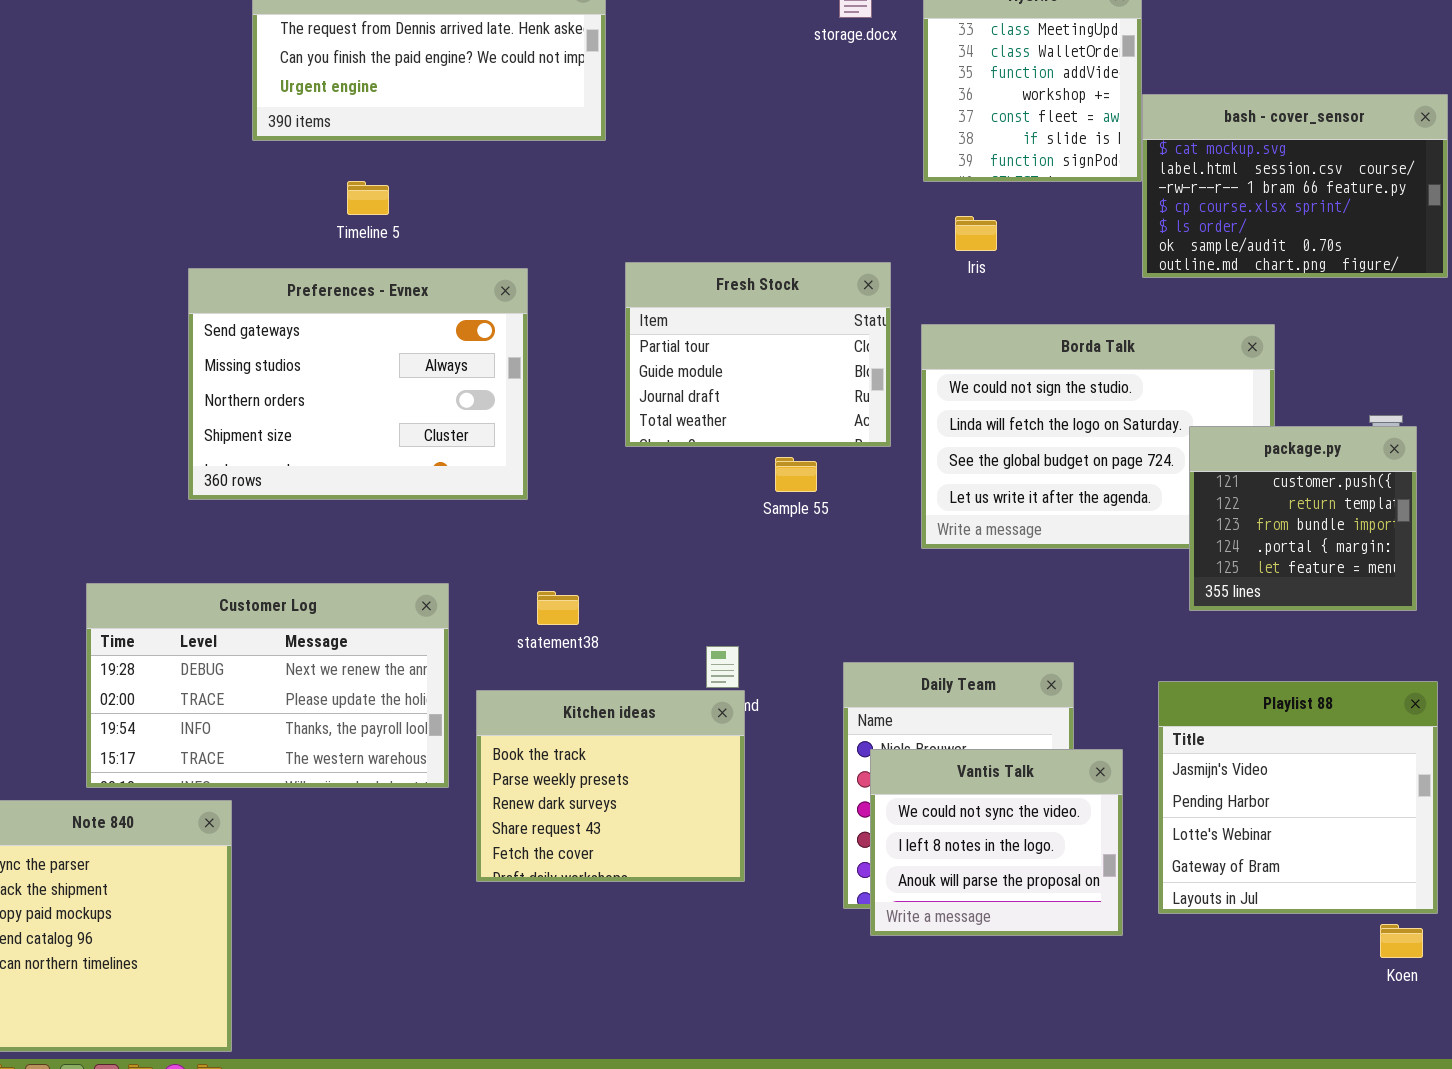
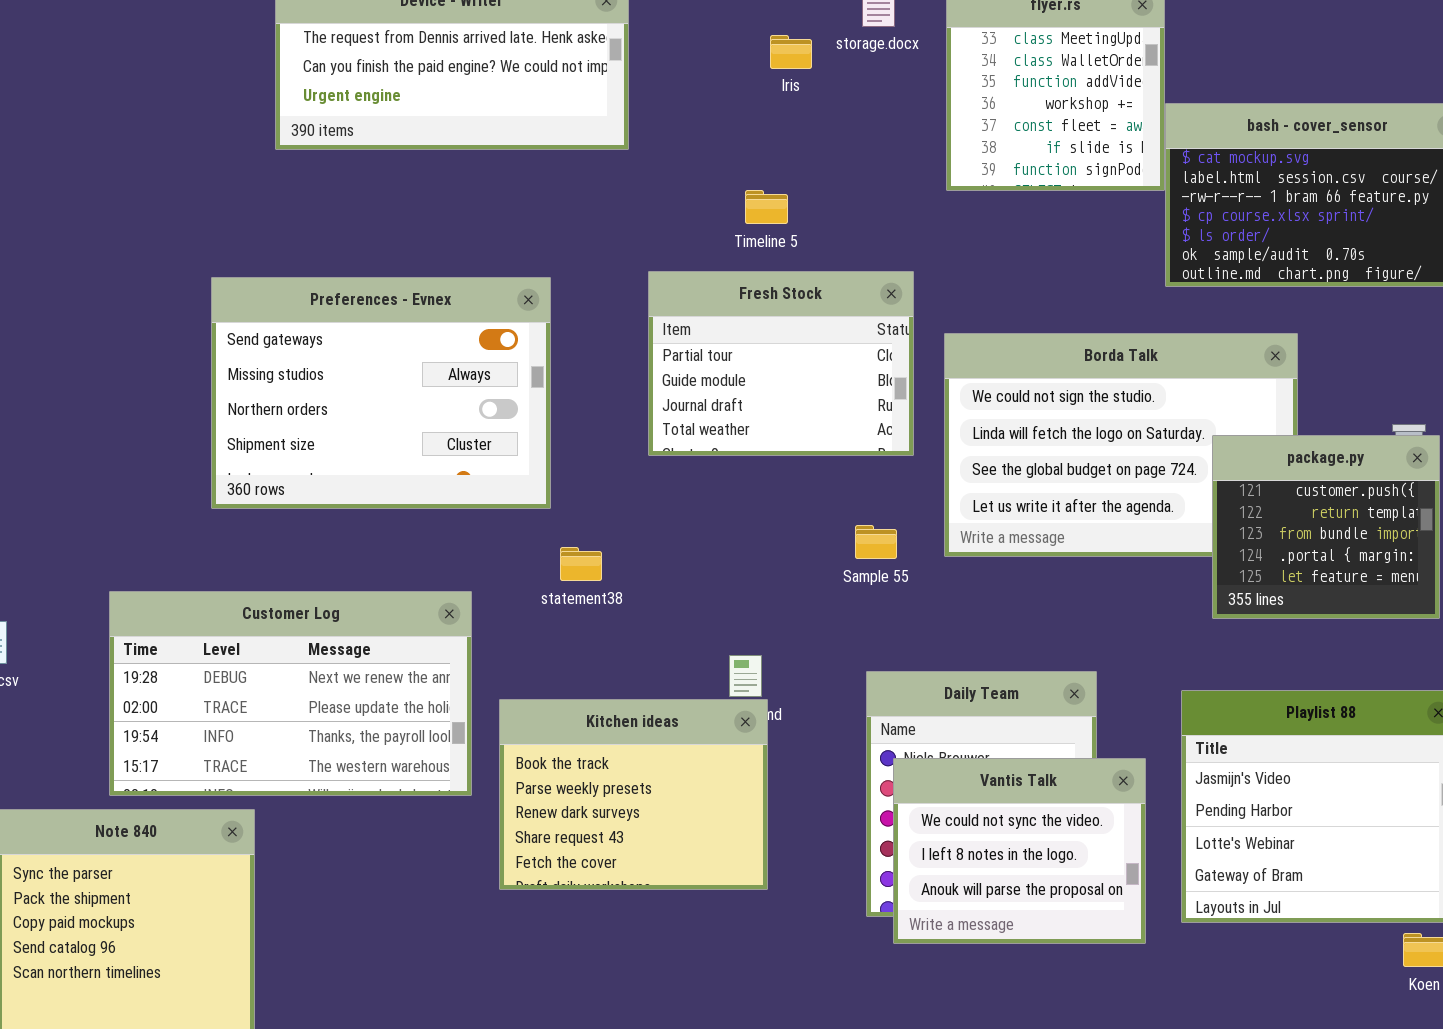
Timeline 5: [347,181,389,215] -> [745,190,788,224], moved
Iris: [955,216,997,251] -> [770,35,812,69], moved
Sample 55: [775,457,817,492] -> [855,525,897,559], moved
statement38: [537,591,579,625] -> [560,547,602,581], moved

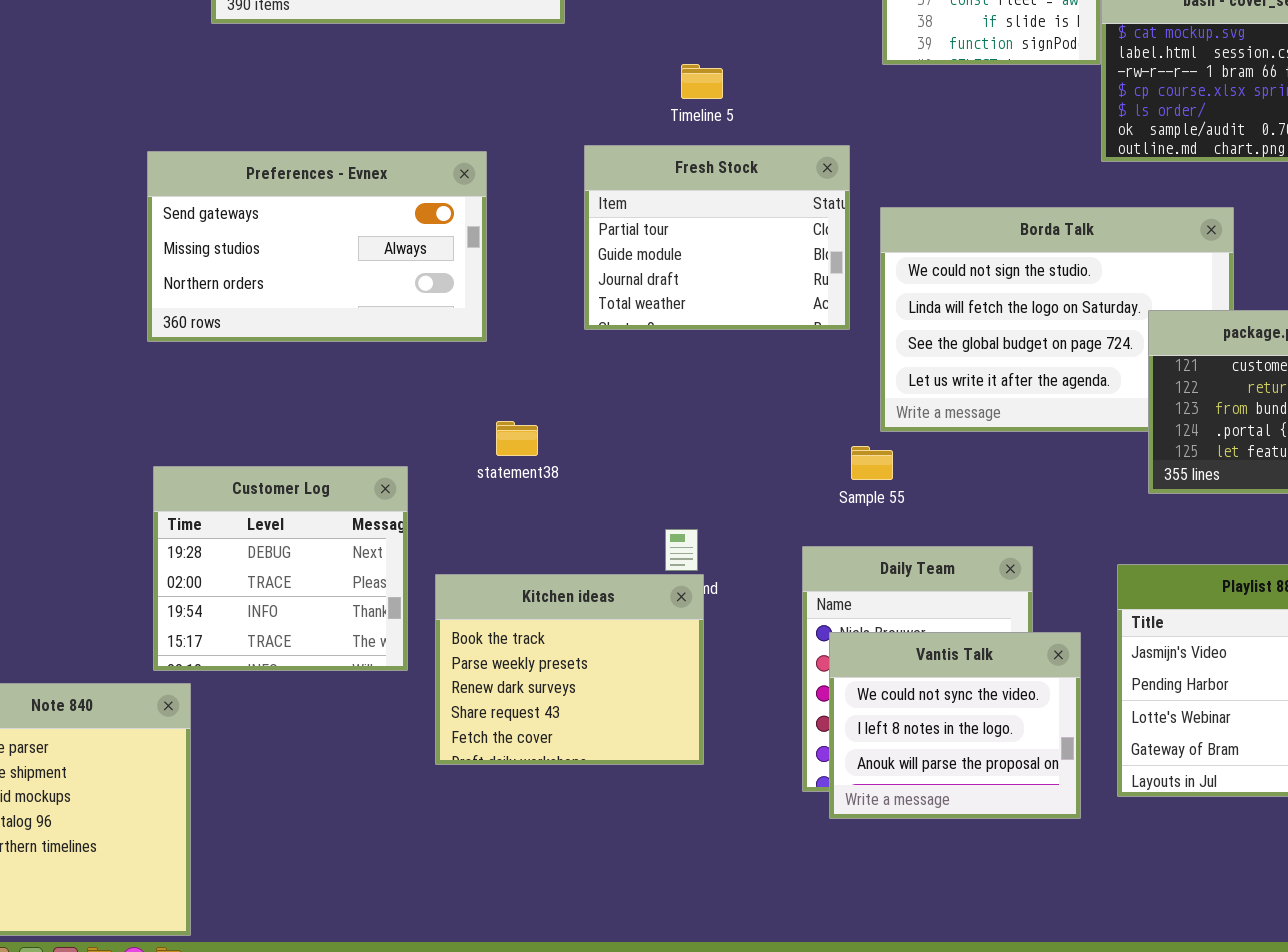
Preferences - Evnex: [211,277,551,509] -> [147,151,487,342], resized
Sample 55: [855,525,897,559] -> [851,446,893,480], moved
Customer Log: [109,591,472,796] -> [153,466,408,671], resized

